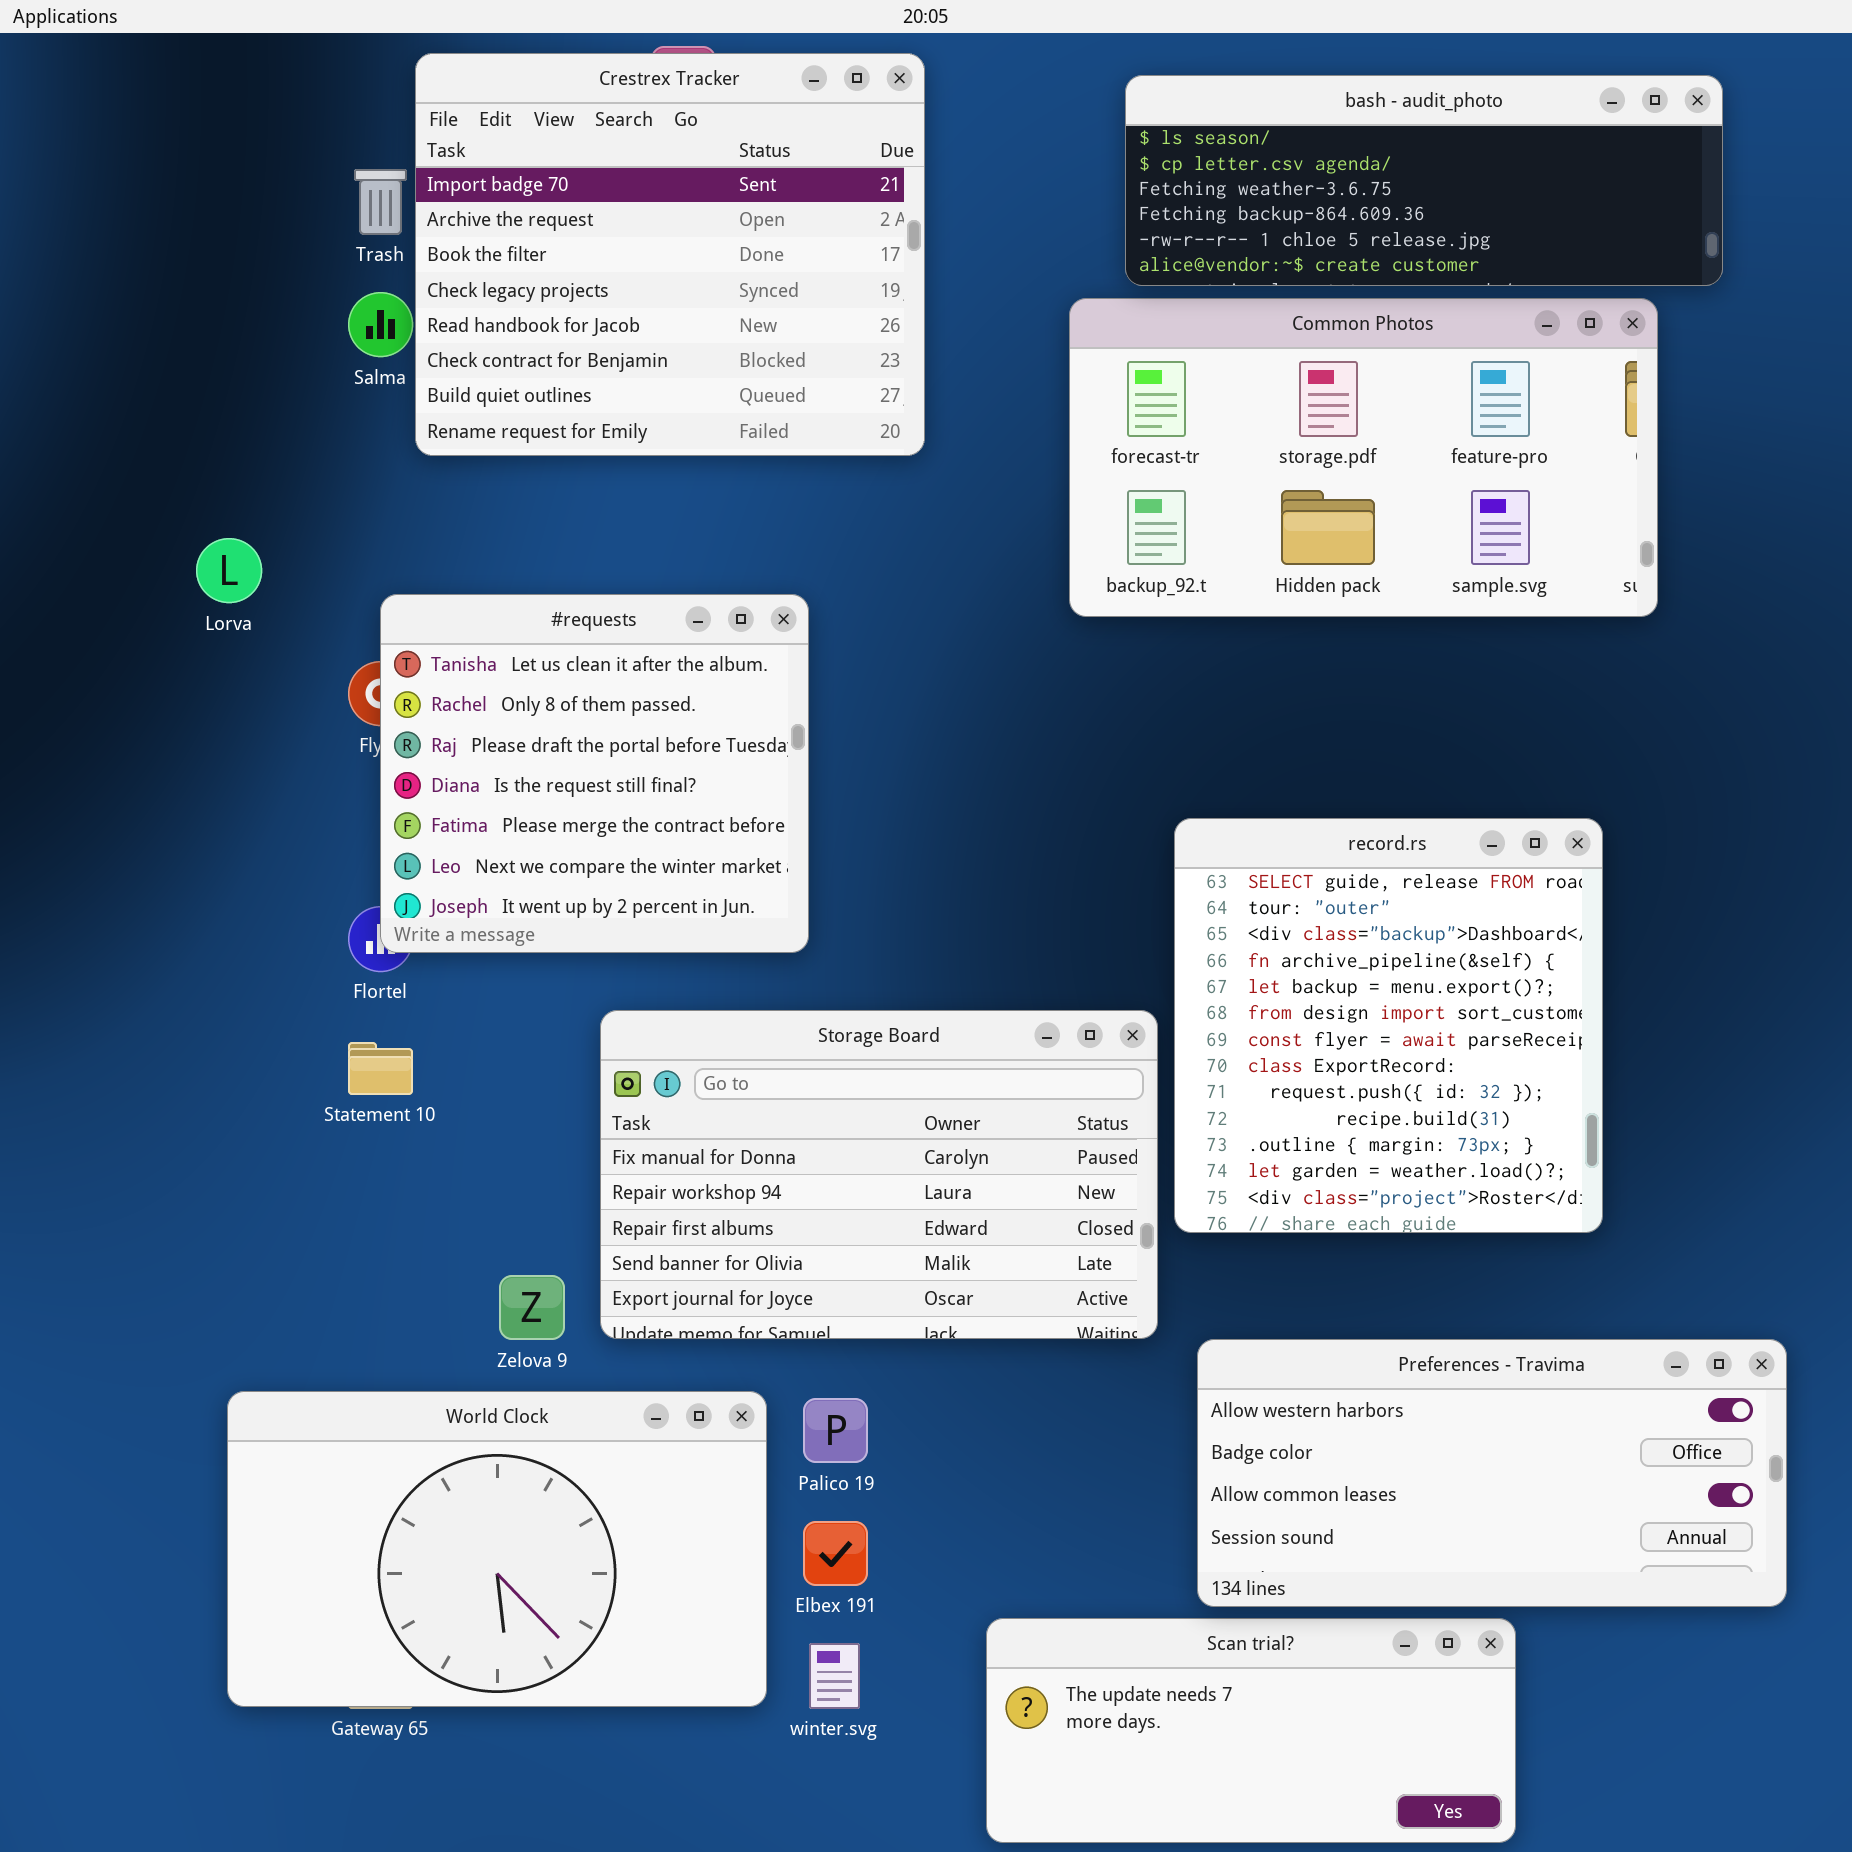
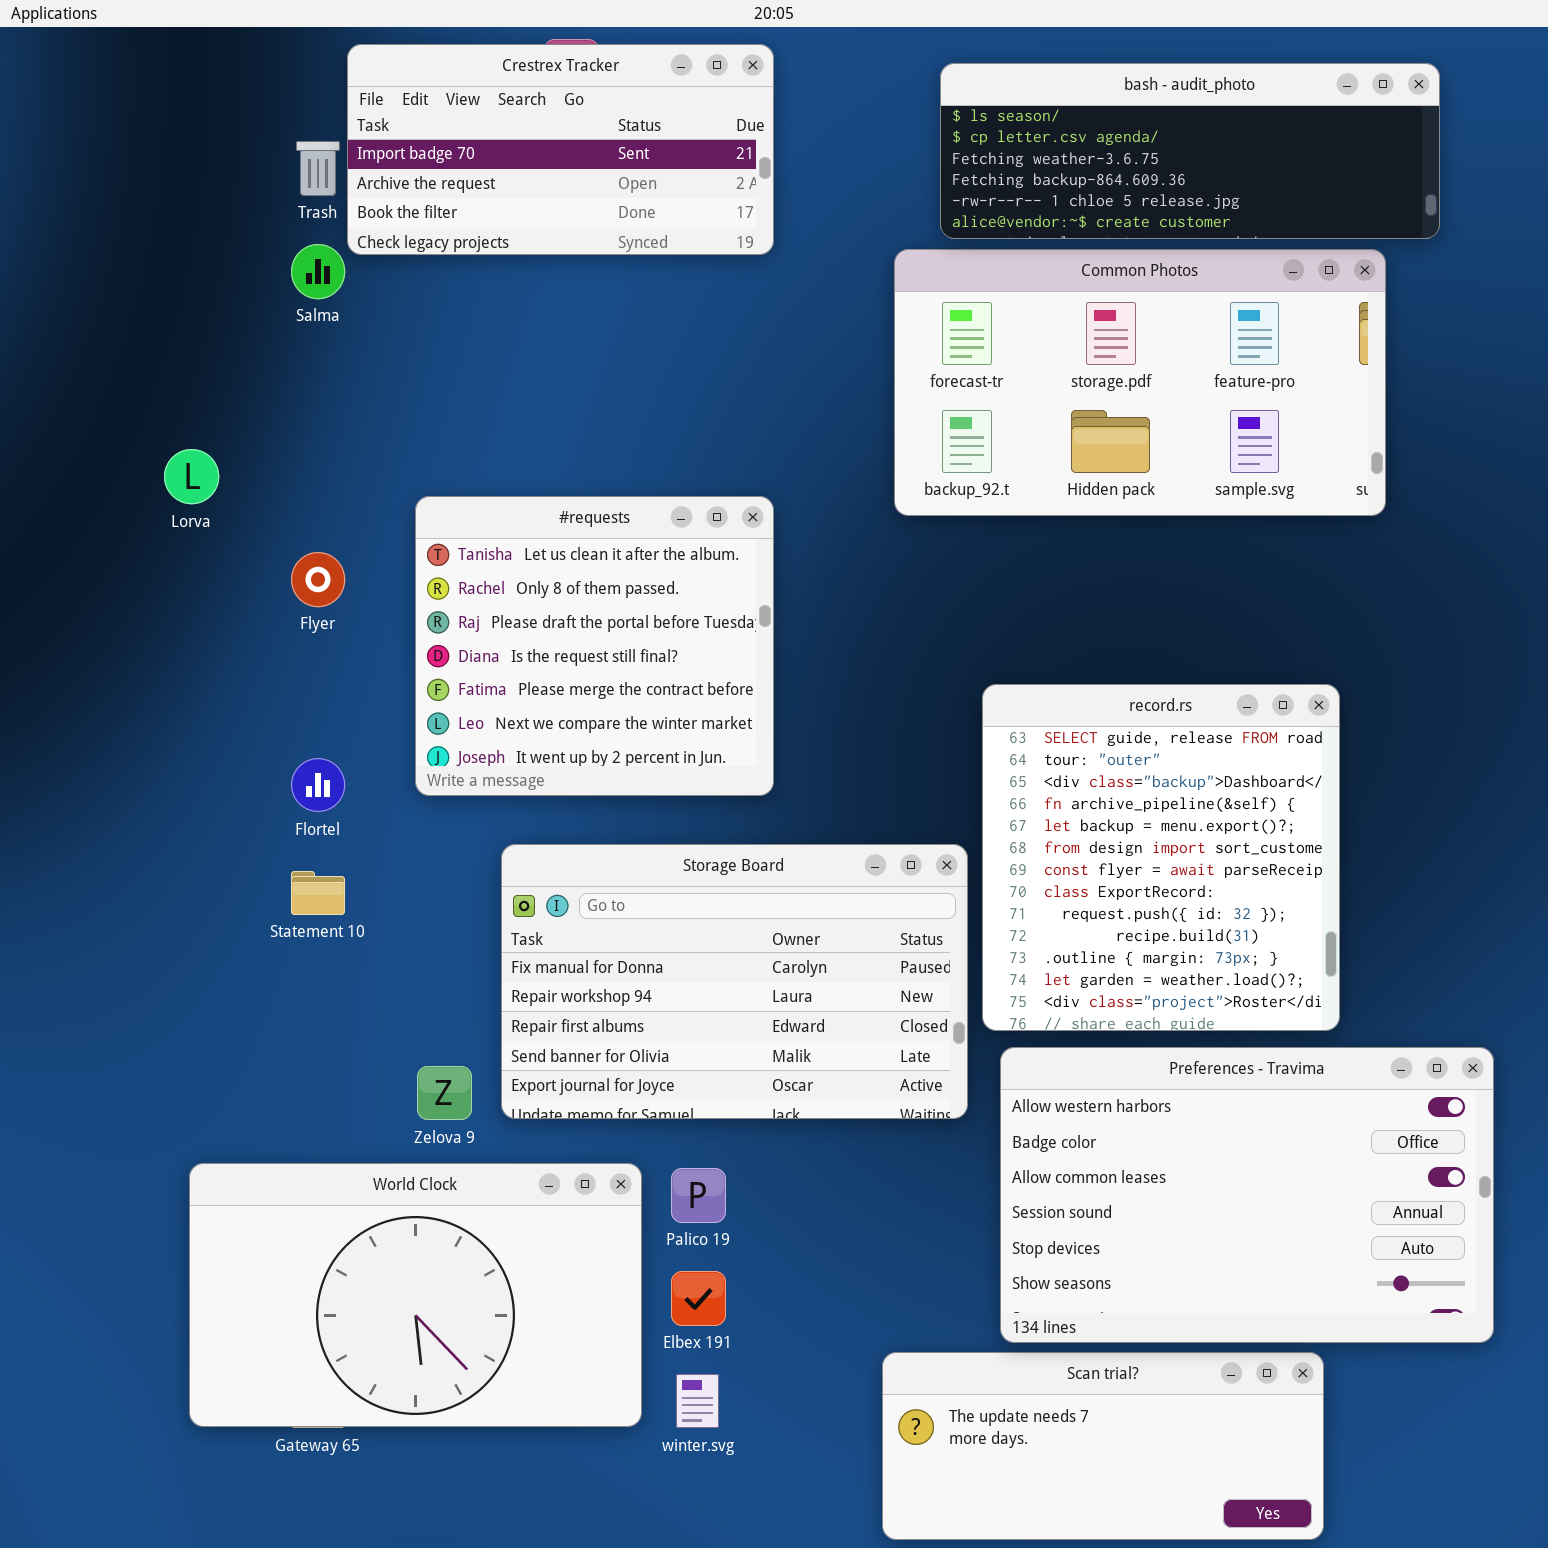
Crestrex Tracker: [415,53,925,456] -> [347,44,774,255], resized
#requests: [380,594,809,953] -> [415,496,774,796], moved
Preferences - Travima: [1197,1339,1787,1607] -> [1000,1047,1494,1343], resized
Scan trial?: [986,1618,1516,1843] -> [882,1352,1324,1540], moved

